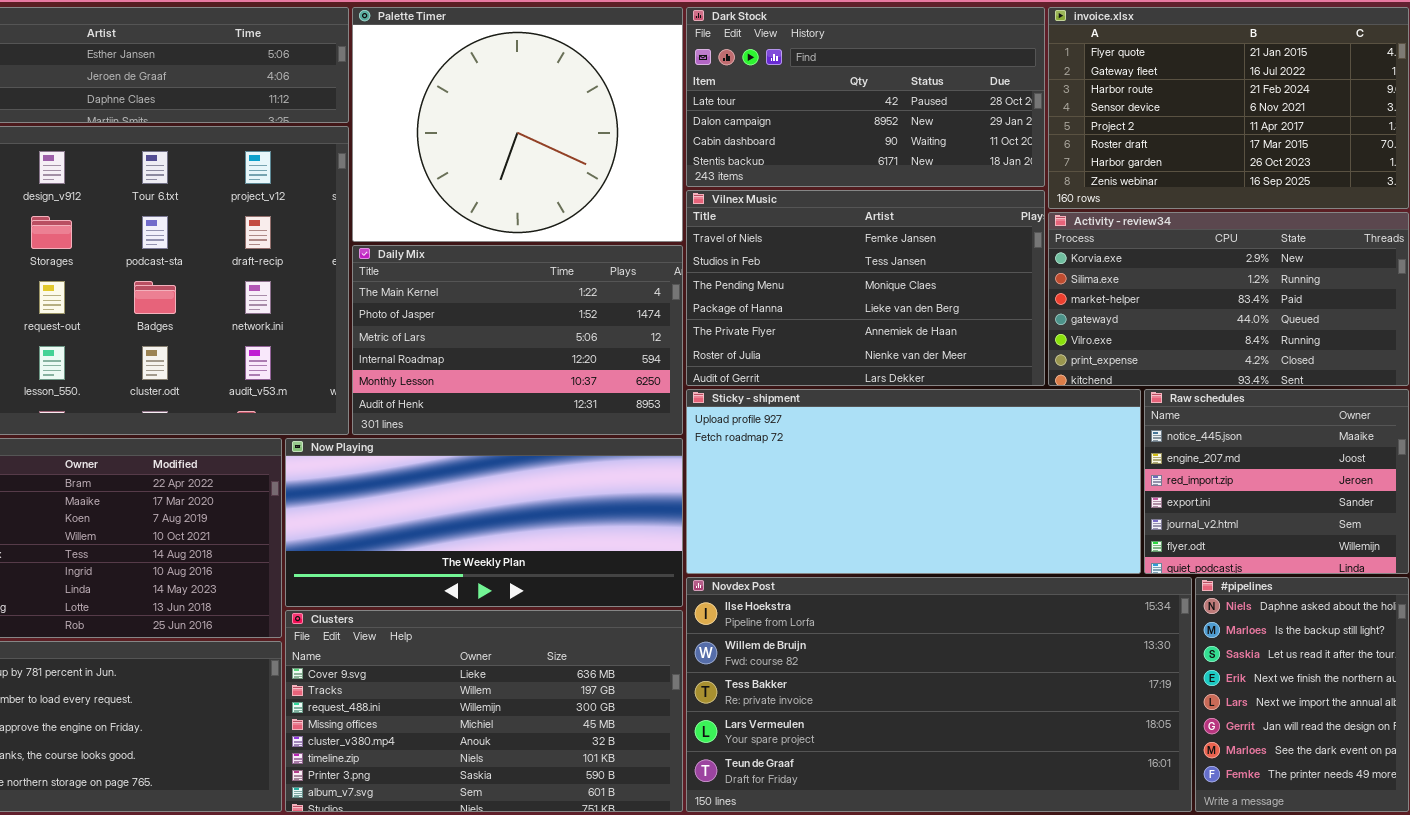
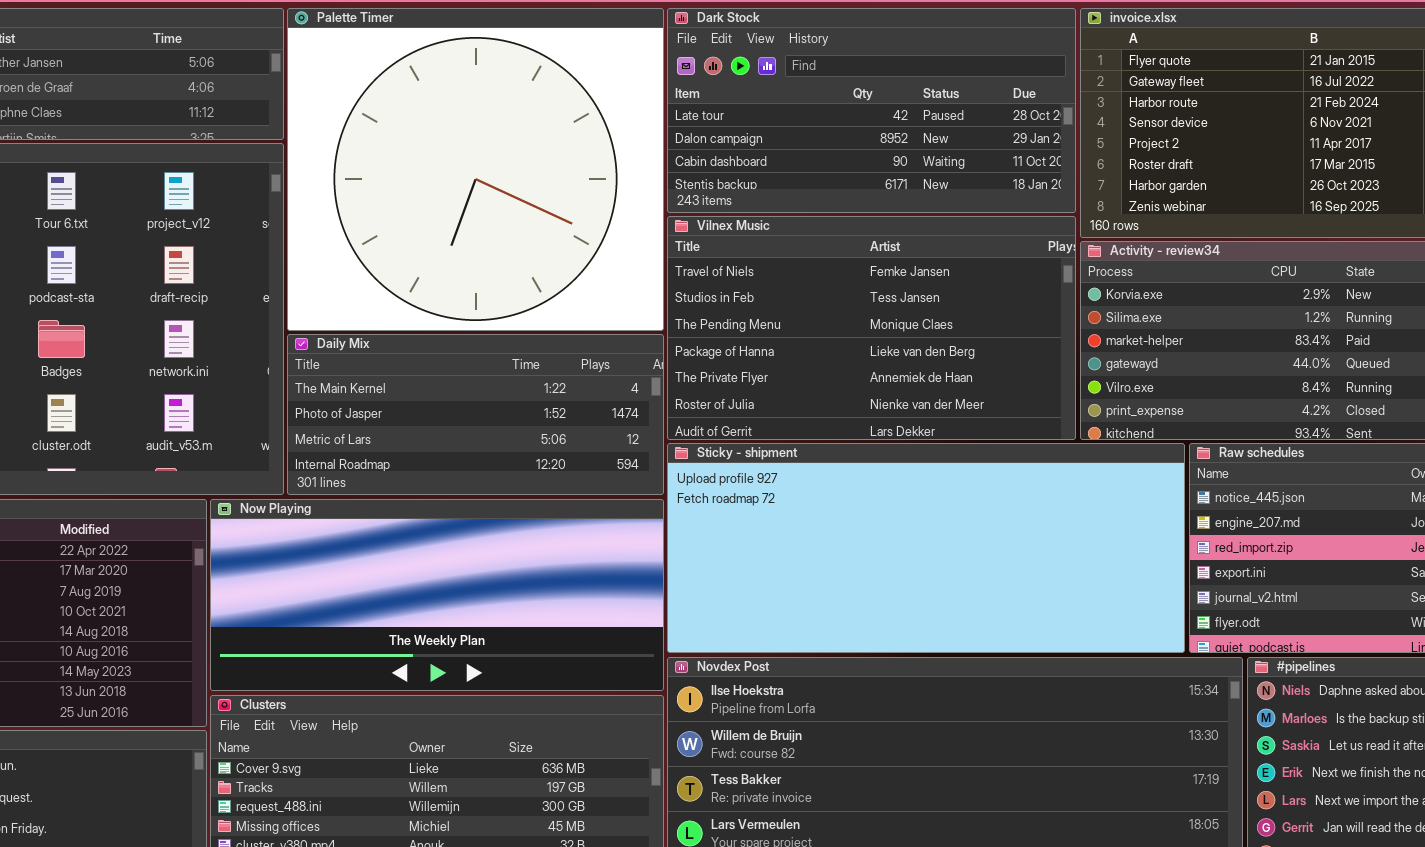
Palette Timer: [352,7,683,242] -> [287,8,664,331], resized
Daily Mix: [352,245,683,435] -> [287,334,664,495], resized

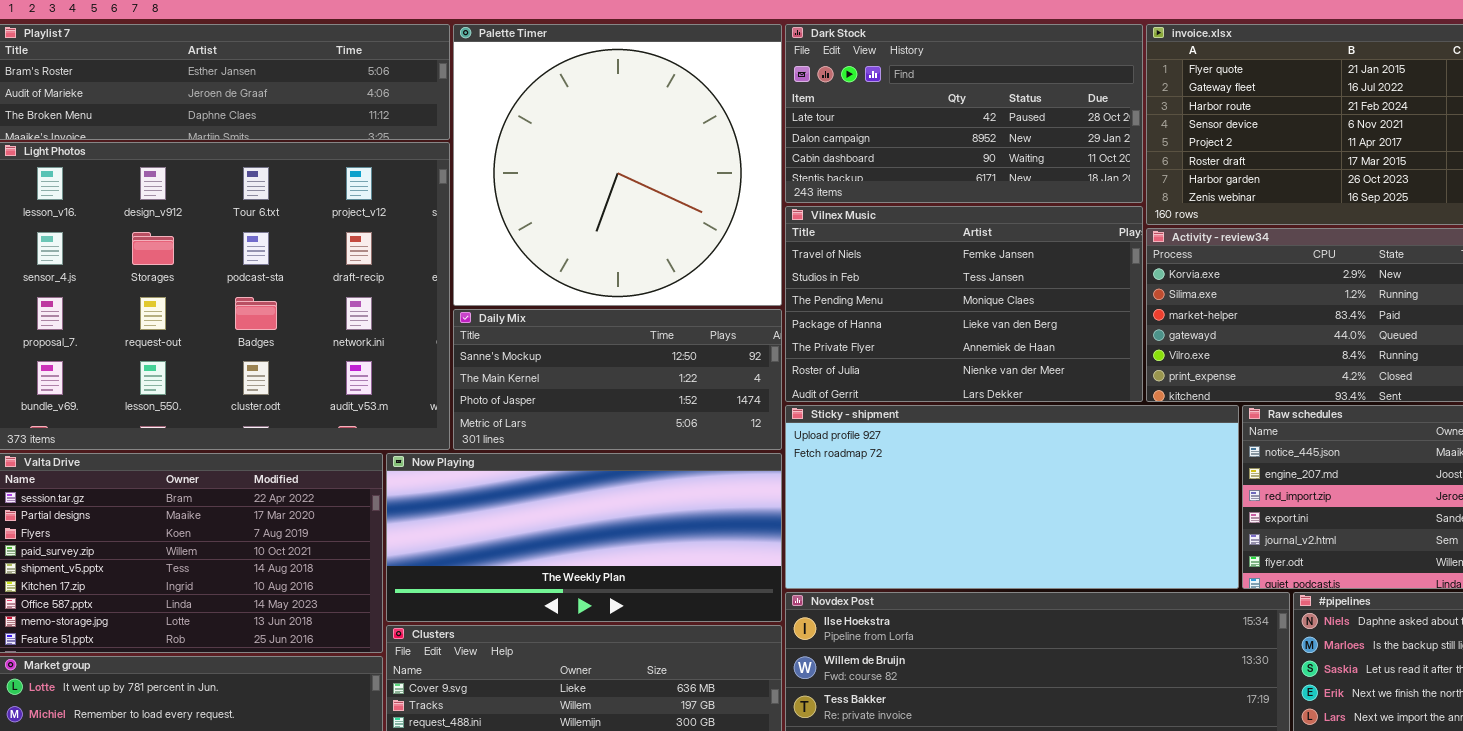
Daily Mix: [287,334,664,495] -> [453,309,782,450], scrolled up 1 row

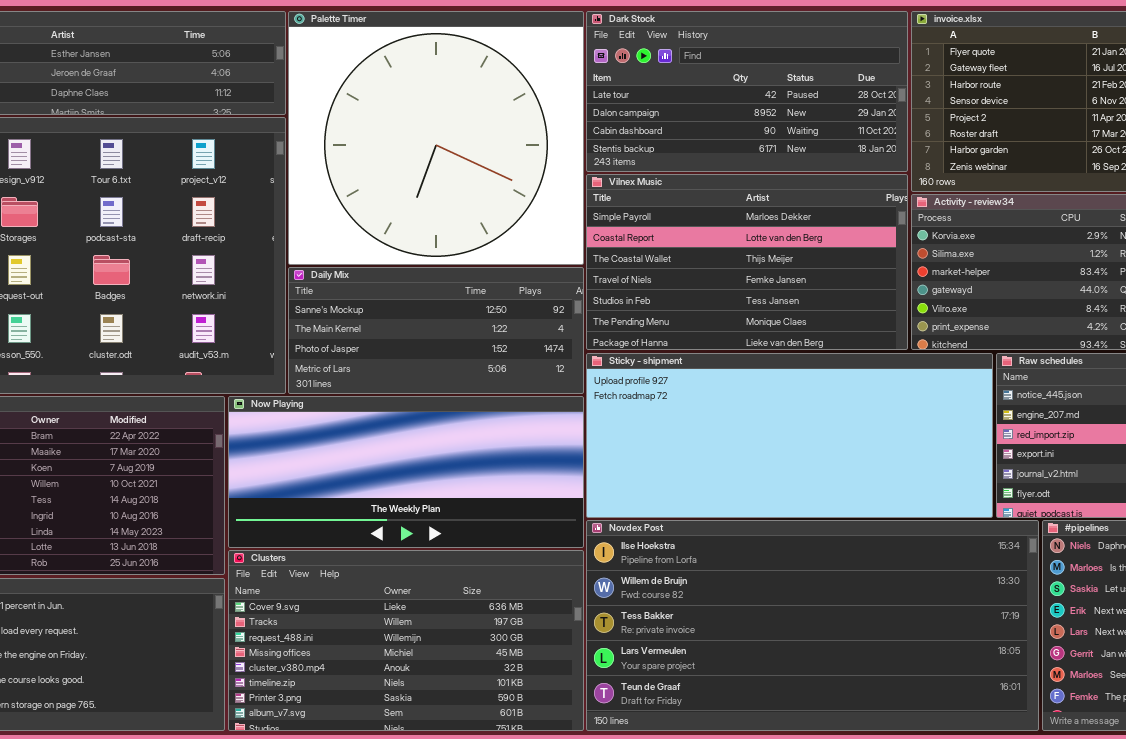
Vilnex Music: [785,206,1143,402] -> [586,174,908,350], scrolled up 3 rows

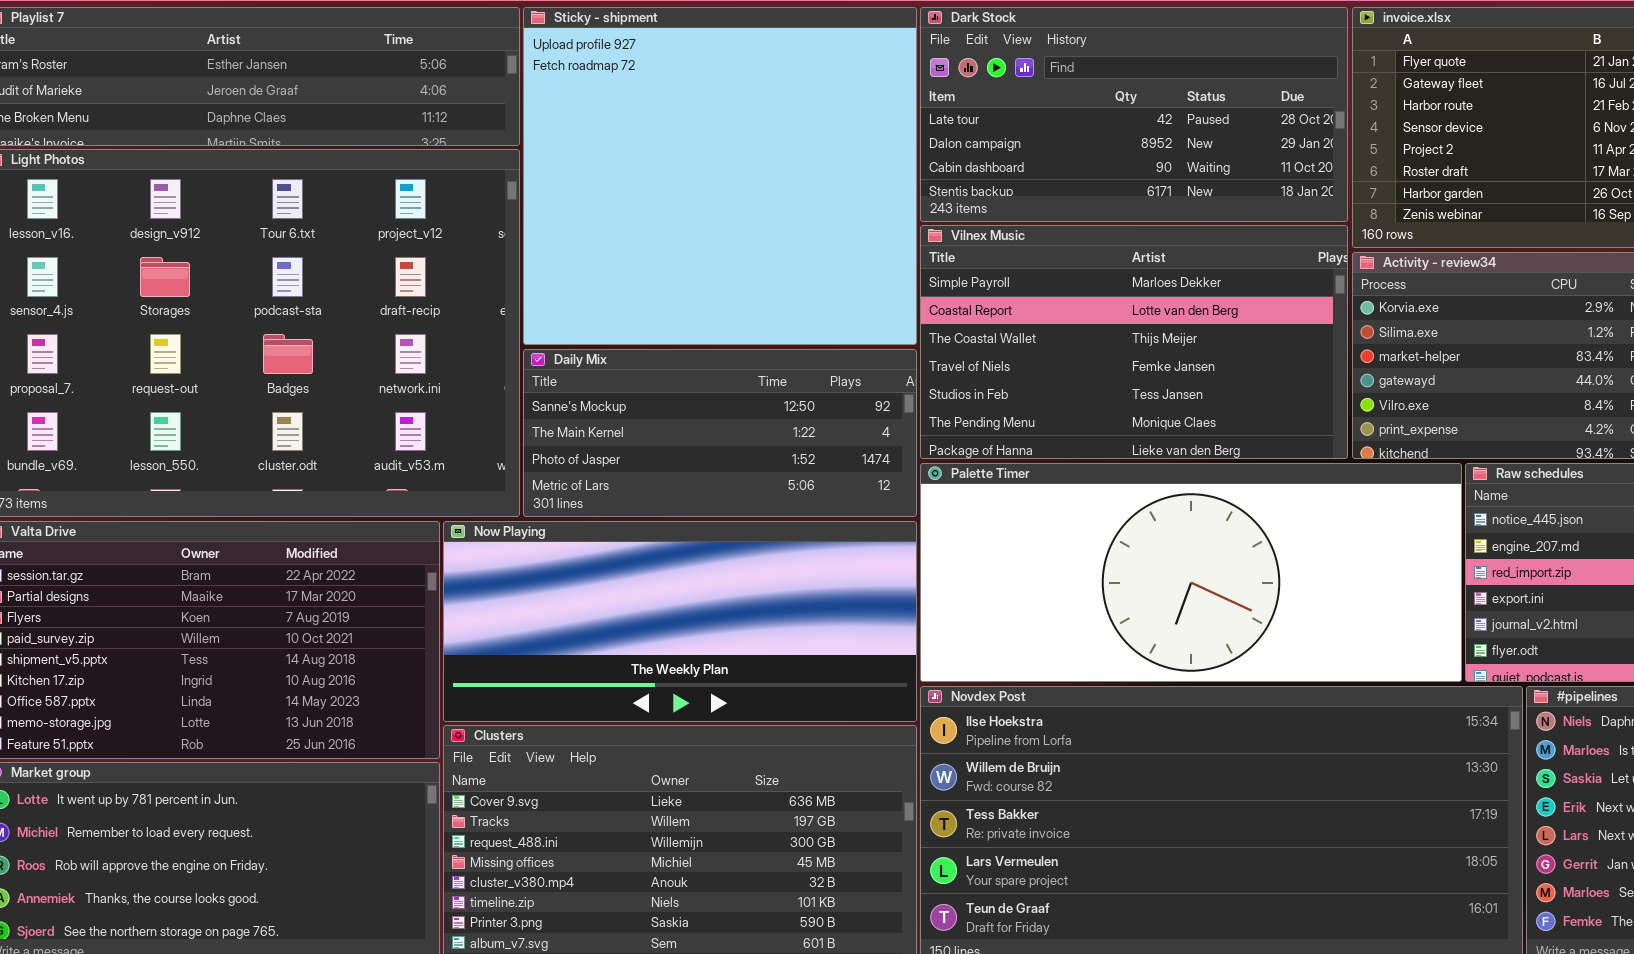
Palette Timer: [288,11,584,265] -> [920,463,1462,682], moved, resized
Sticky - shipment: [586,353,993,518] -> [523,7,917,345], moved, resized

